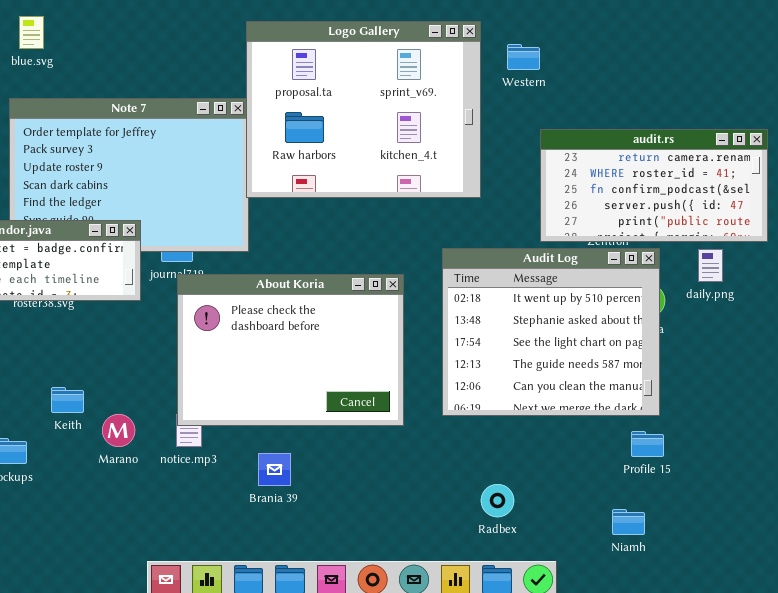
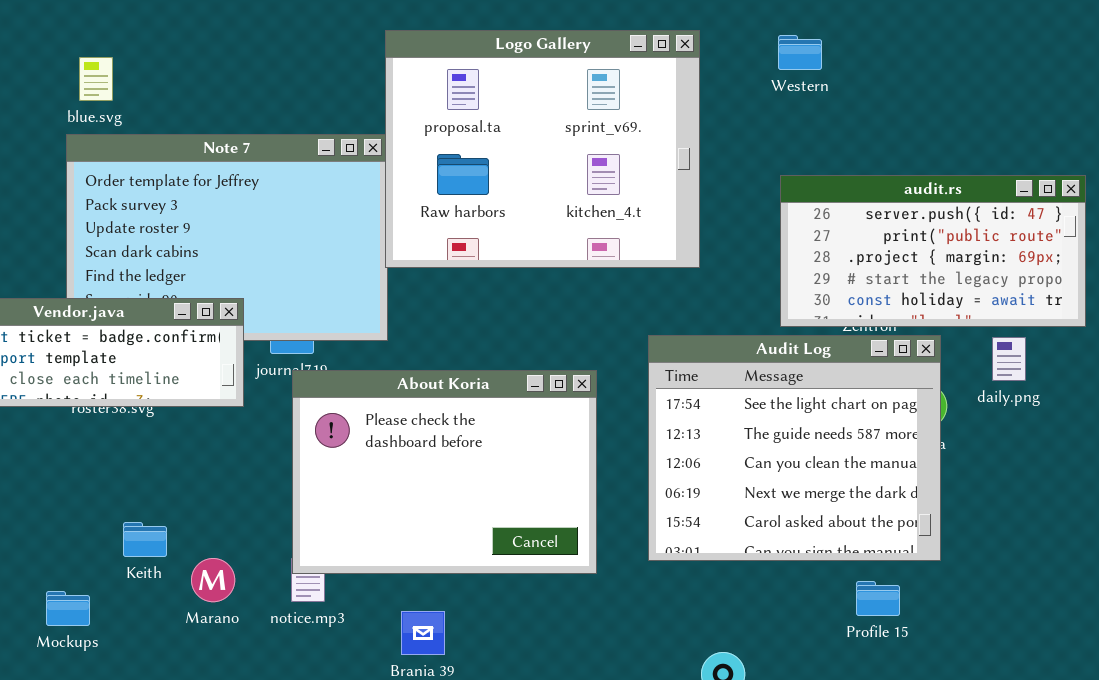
blue.svg: [19,16,44,49] -> [79,57,113,101], moved
Western: [507,44,540,70] -> [778,35,822,70], moved
audit.rs: [540,129,768,242] -> [780,175,1086,327], scrolled down 3 rows
Audit Log: [442,248,660,416] -> [648,335,941,561], scrolled down 2 rows
Profile 15: [631,431,664,457] -> [856,581,900,616], moved

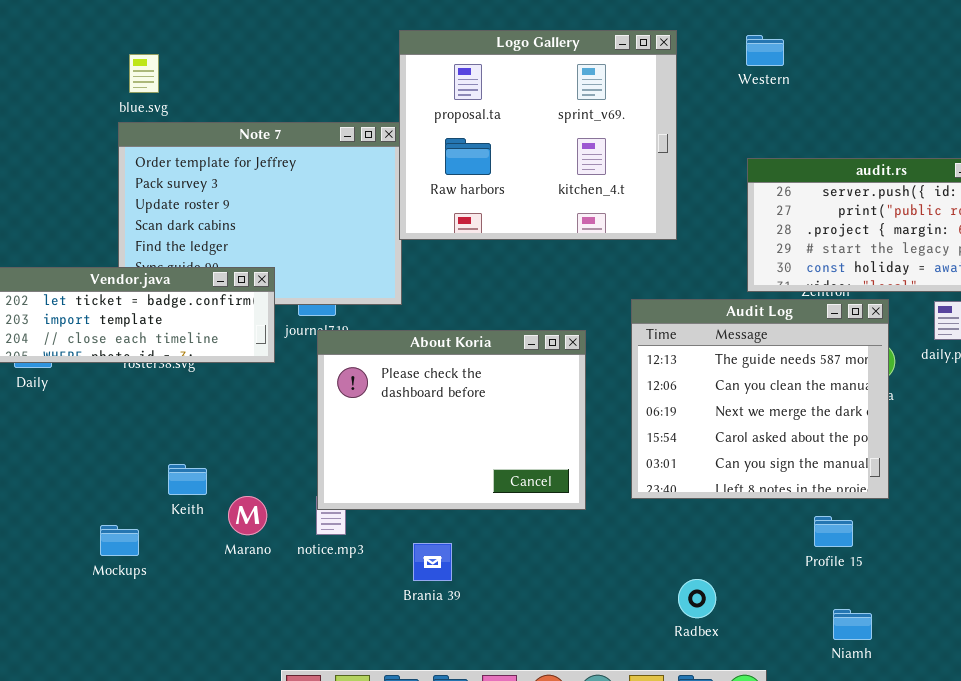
Audit Log: [648,335,941,561] -> [631,299,889,499], scrolled down 1 row

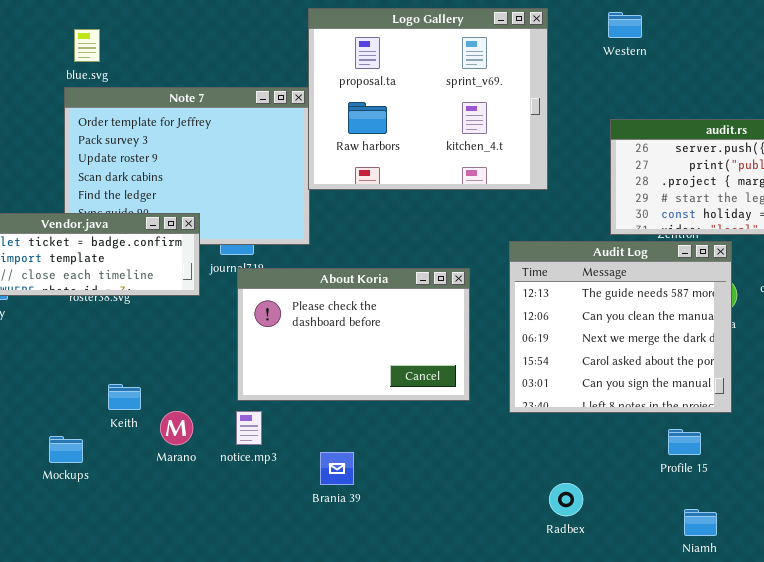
About Koria: [317,330,586,510] -> [237,268,470,401], resized

